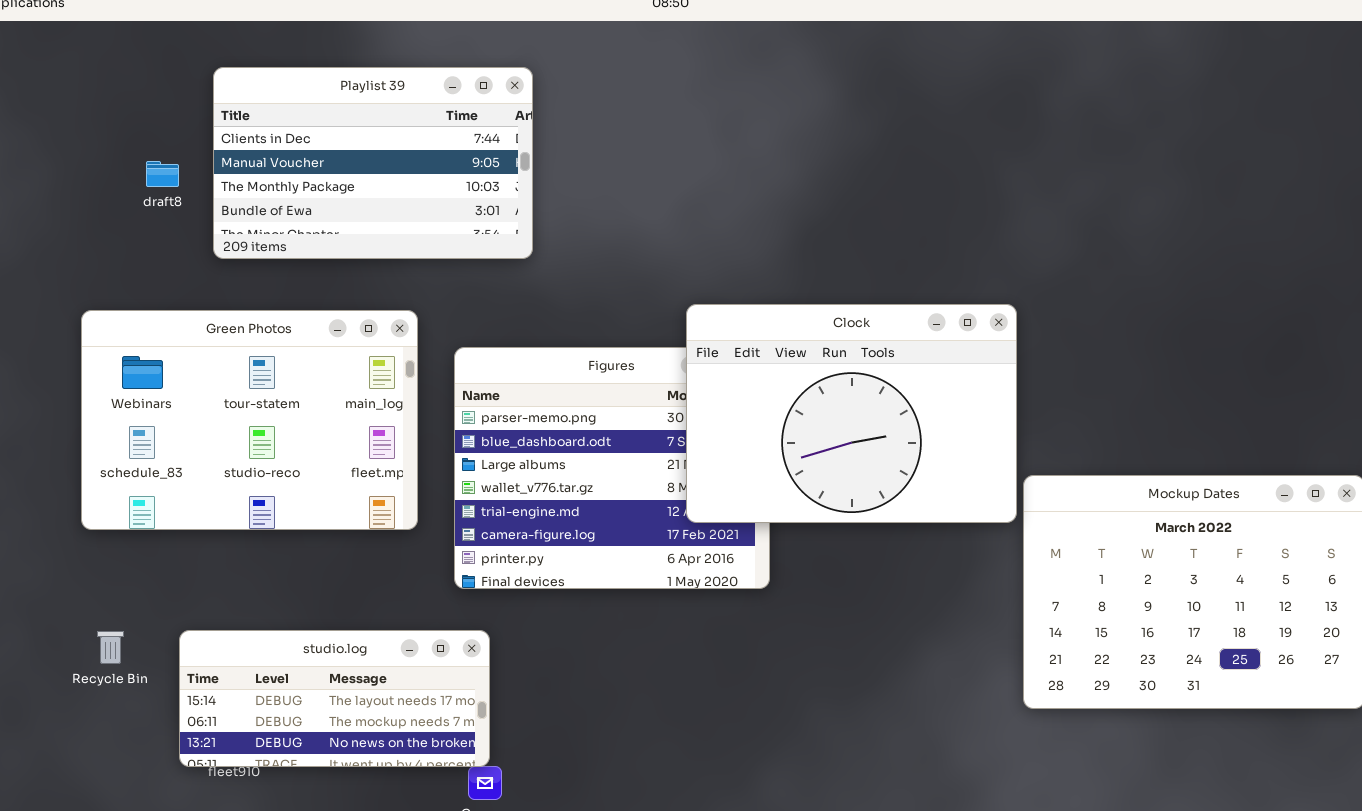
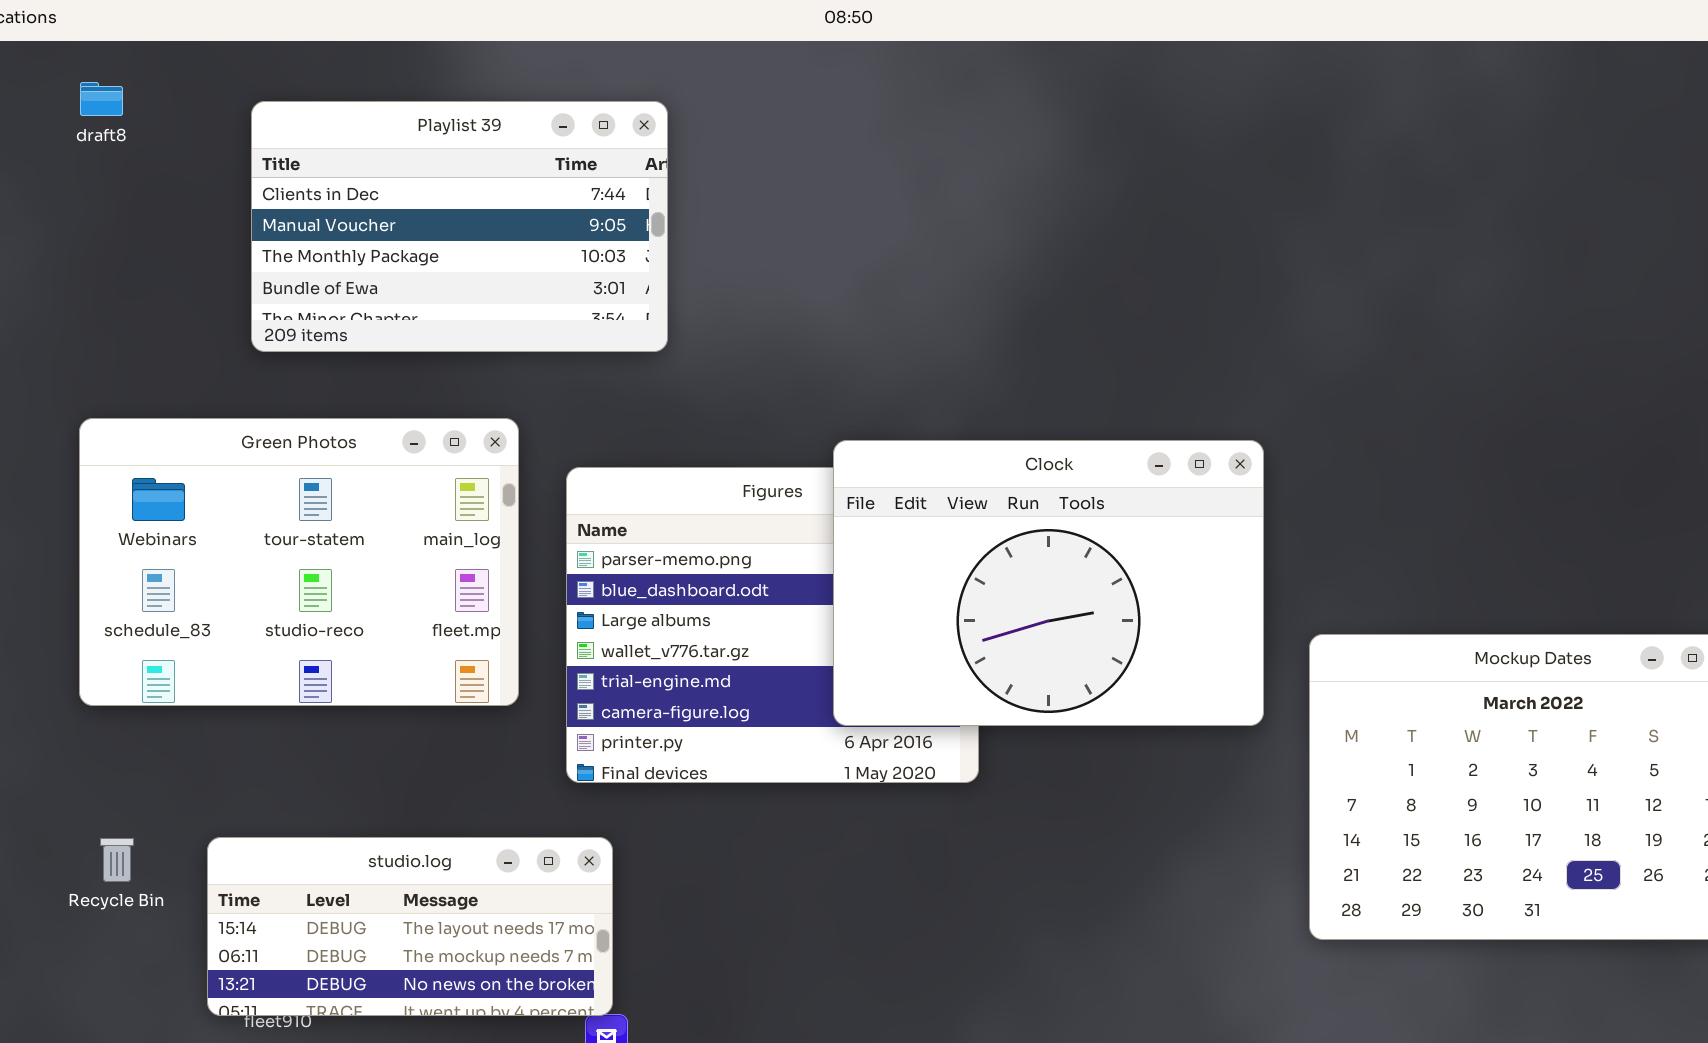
draft8: [146,161,179,187] -> [80,82,123,116], moved
Clock: [686,304,1017,523] -> [833,440,1264,726], moved

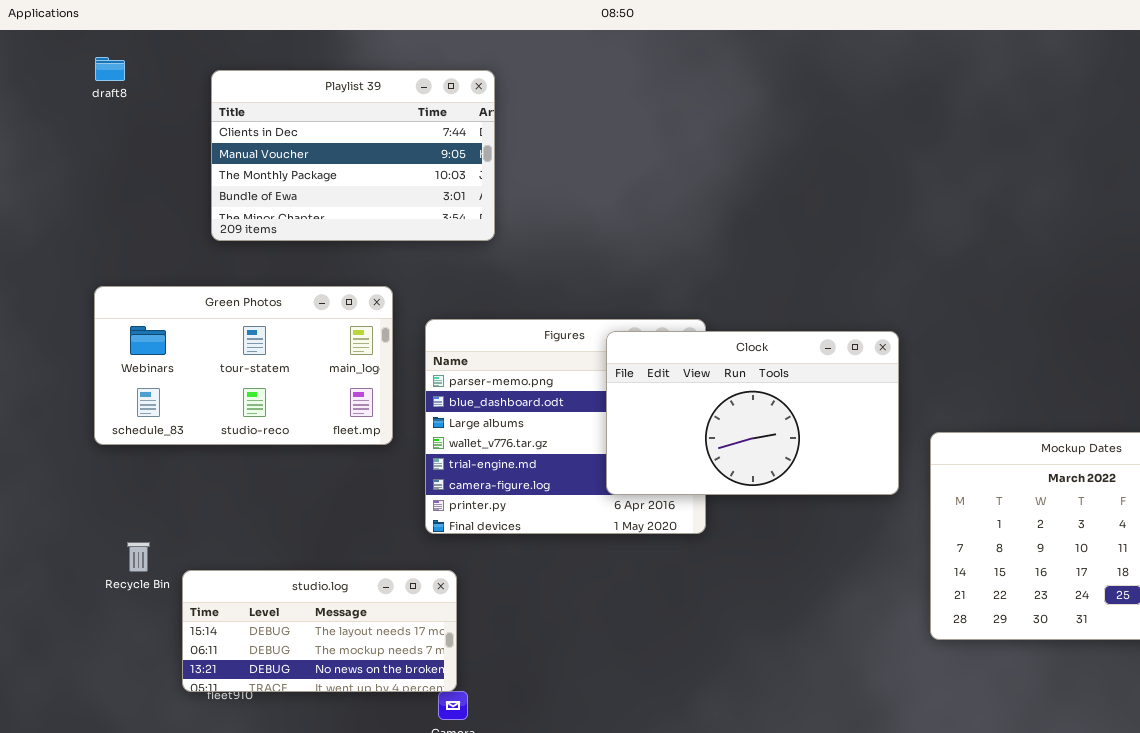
Green Photos: [79,418,519,706] -> [94,286,393,445], resized
Clock: [833,440,1264,726] -> [606,331,899,495], resized
Recycle Bin: [100,838,134,882] -> [127,542,150,572], moved

